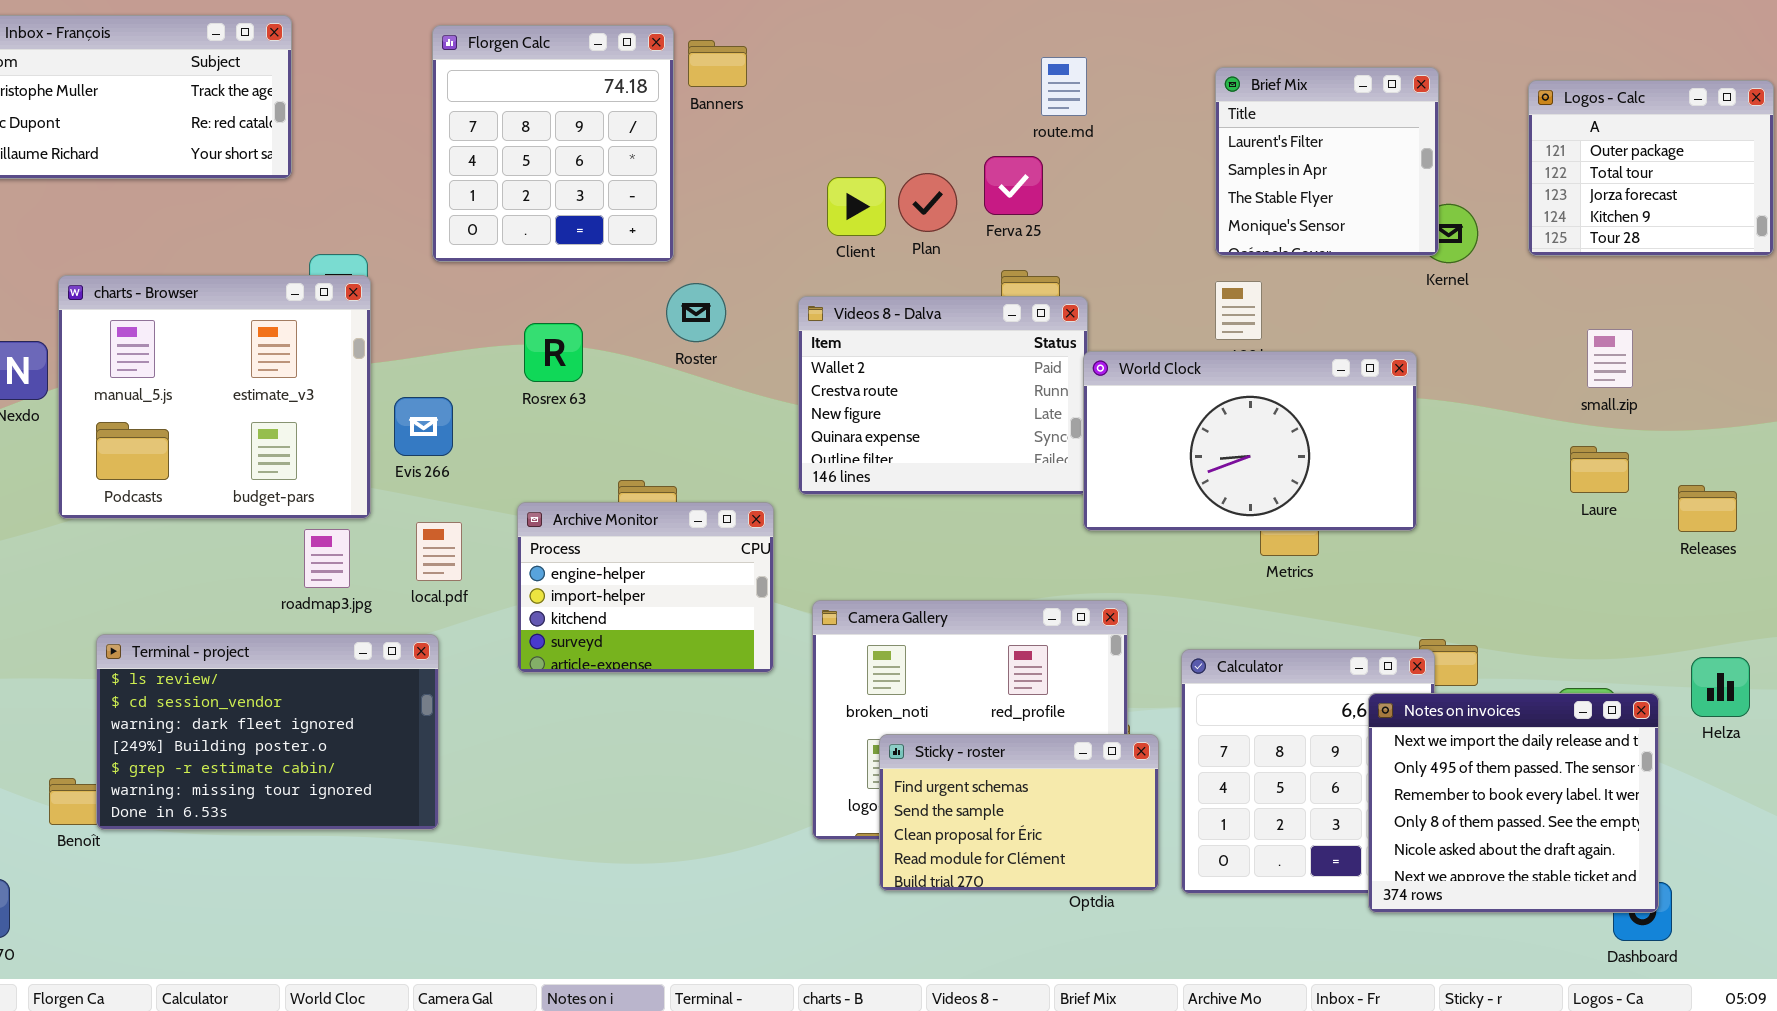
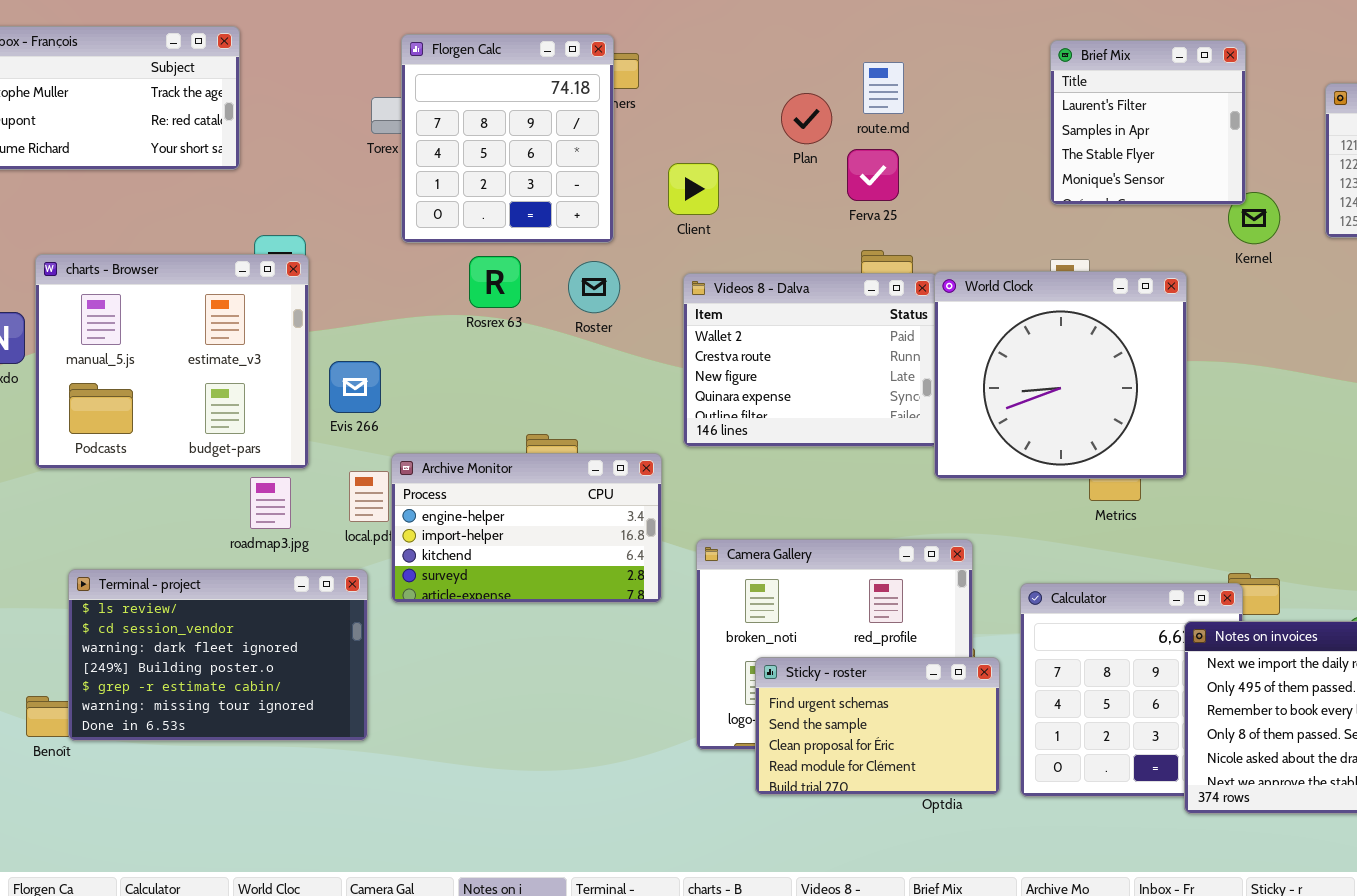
Florgen Calc: [432,25,674,262] -> [401,34,614,243], moved
route.md: [1041,57,1087,116] -> [863,62,904,114], moved
Brief Mix: [1215,67,1439,256] -> [1050,40,1246,205], moved
Plan: [898,173,957,232] -> [781,93,832,144], moved
Client: [827,177,886,236] -> [668,163,719,215], moved
Rosrex 63: [524,323,583,382] -> [469,256,521,308], moved
World Clock: [1083,351,1417,531] -> [934,271,1187,479], resized
Archive Monitor: [517,502,774,673] -> [391,453,662,603], resized

